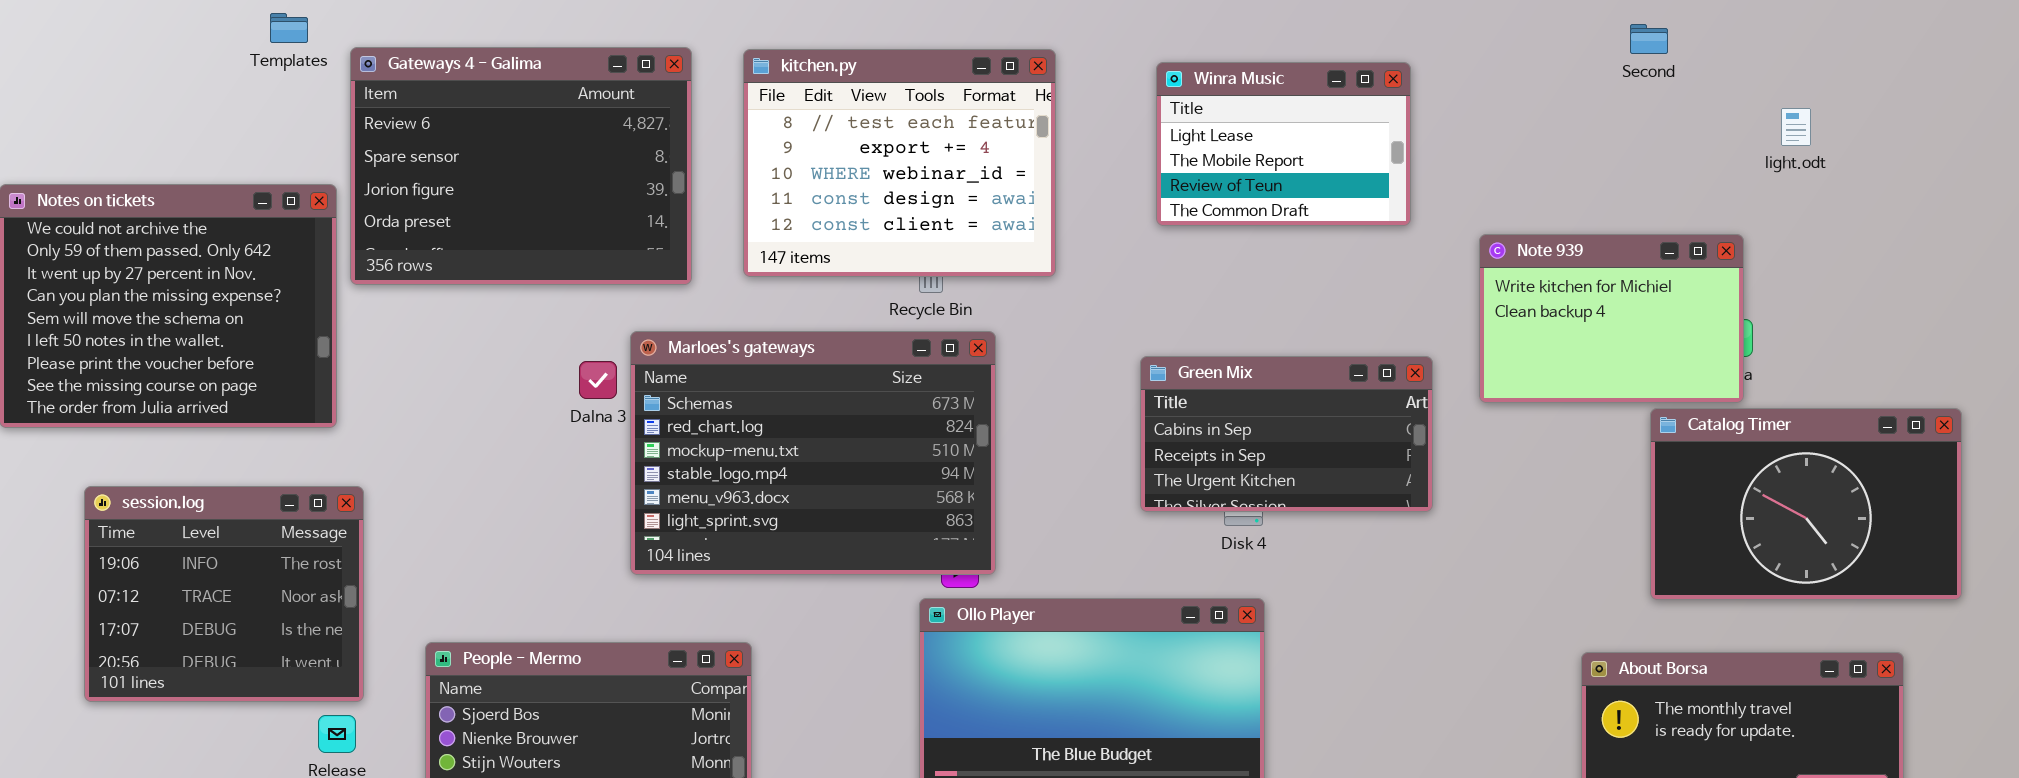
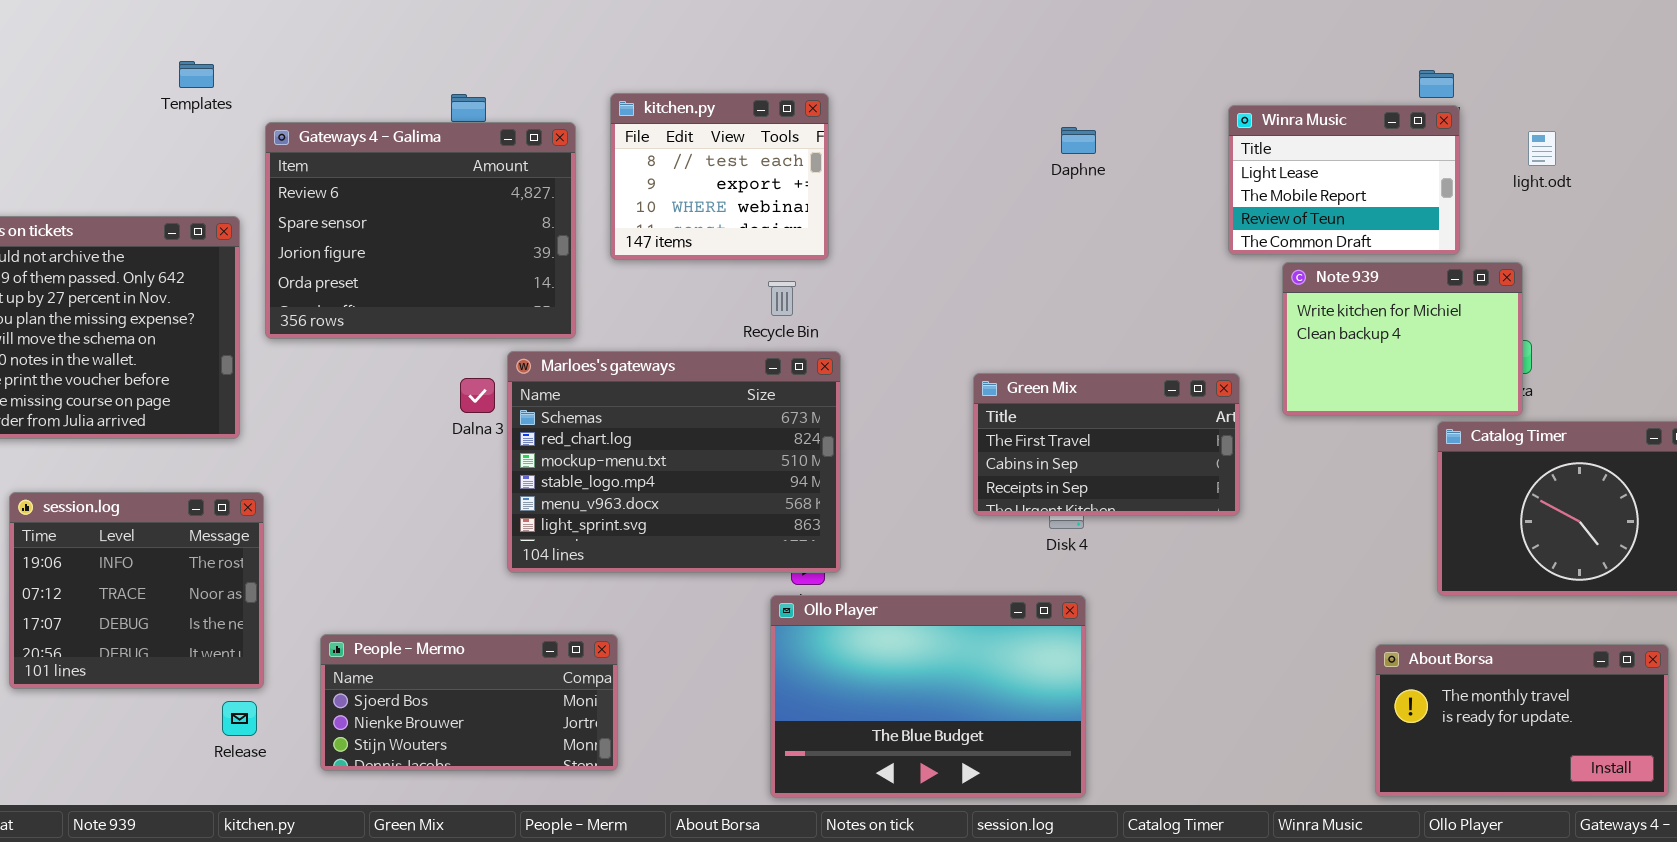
Gateways 4 - Galima: [350,47,692,285] -> [265,122,576,339], moved
kitchen.py: [743,49,1056,277] -> [610,93,829,260], resized
Winra Music: [1156,62,1411,226] -> [1228,105,1460,255], moved
light.odt: [1781,108,1811,146] -> [1528,131,1556,166], moved
Green Mix: [1140,356,1433,512] -> [973,373,1240,516], scrolled up 1 row

